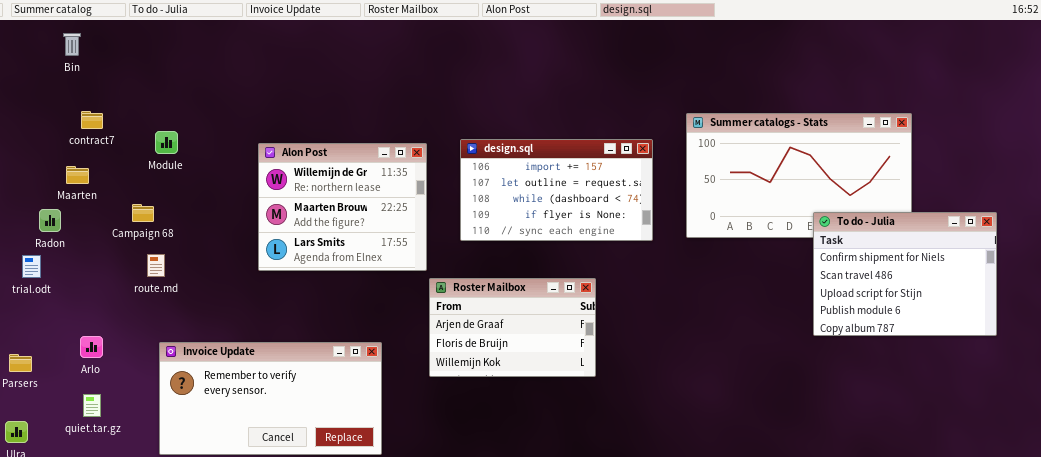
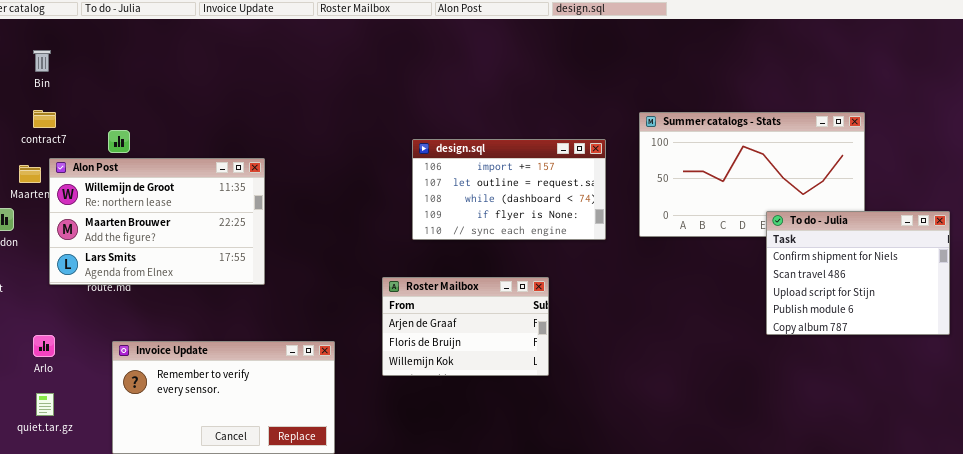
Bin: [63,33,81,56] -> [33,50,51,72], moved
Alon Post: [258,143,427,271] -> [49,158,265,285], moved, resized

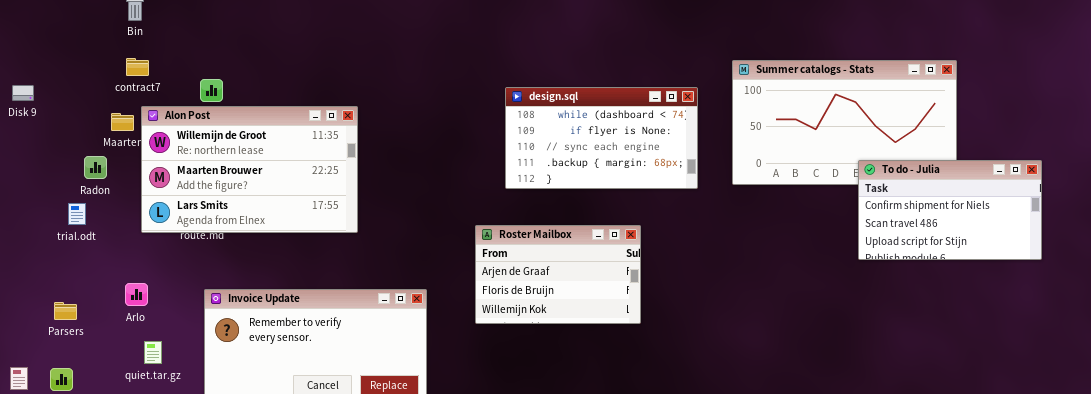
design.sql: [412,139,606,240] -> [505,87,698,189], scrolled down 2 rows
To do - Julia: [766,211,950,335] -> [858,160,1042,260], resized
quiet.tar.gz: [36,393,54,416] -> [144,341,162,364], moved

